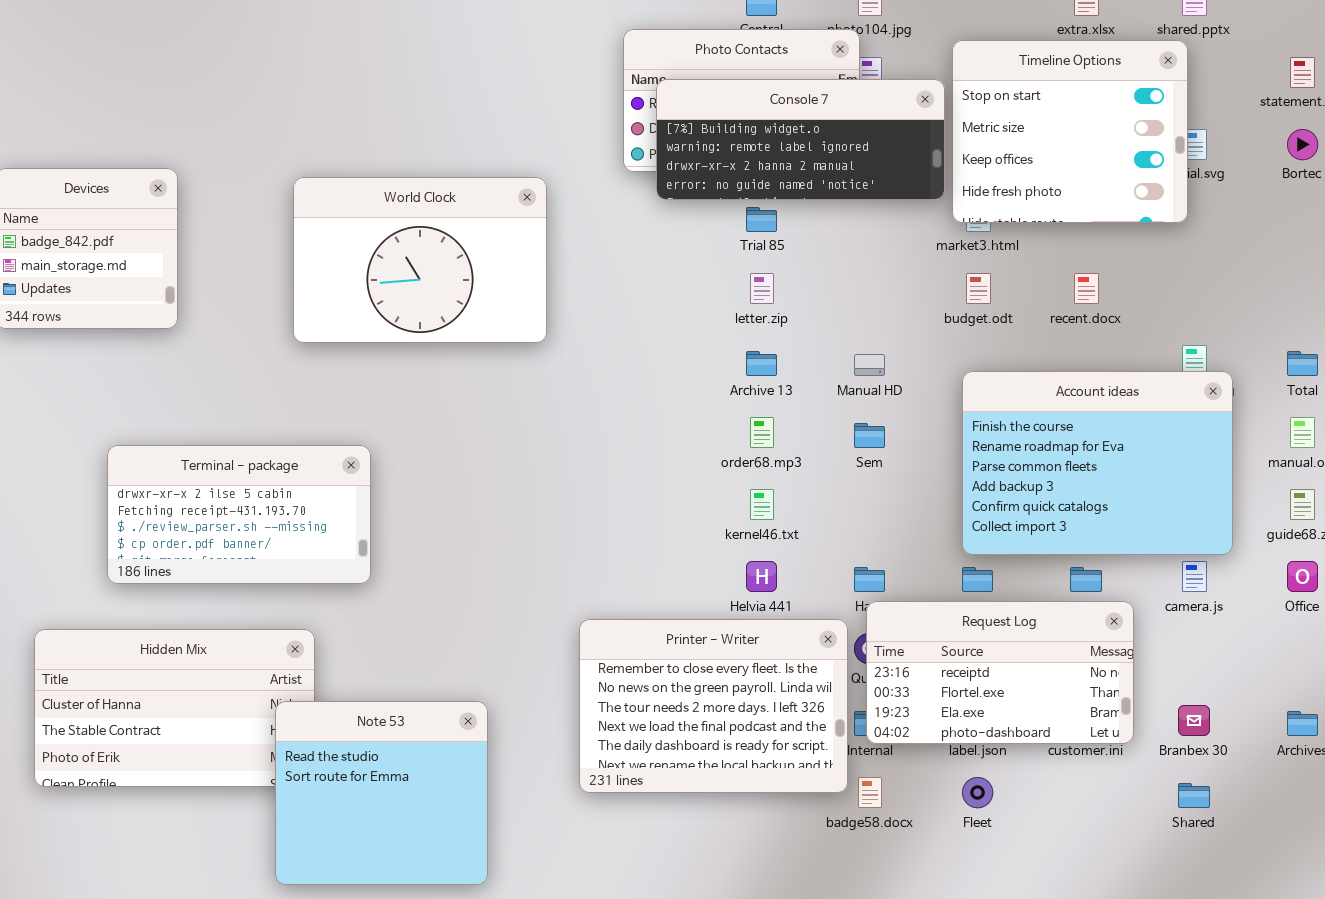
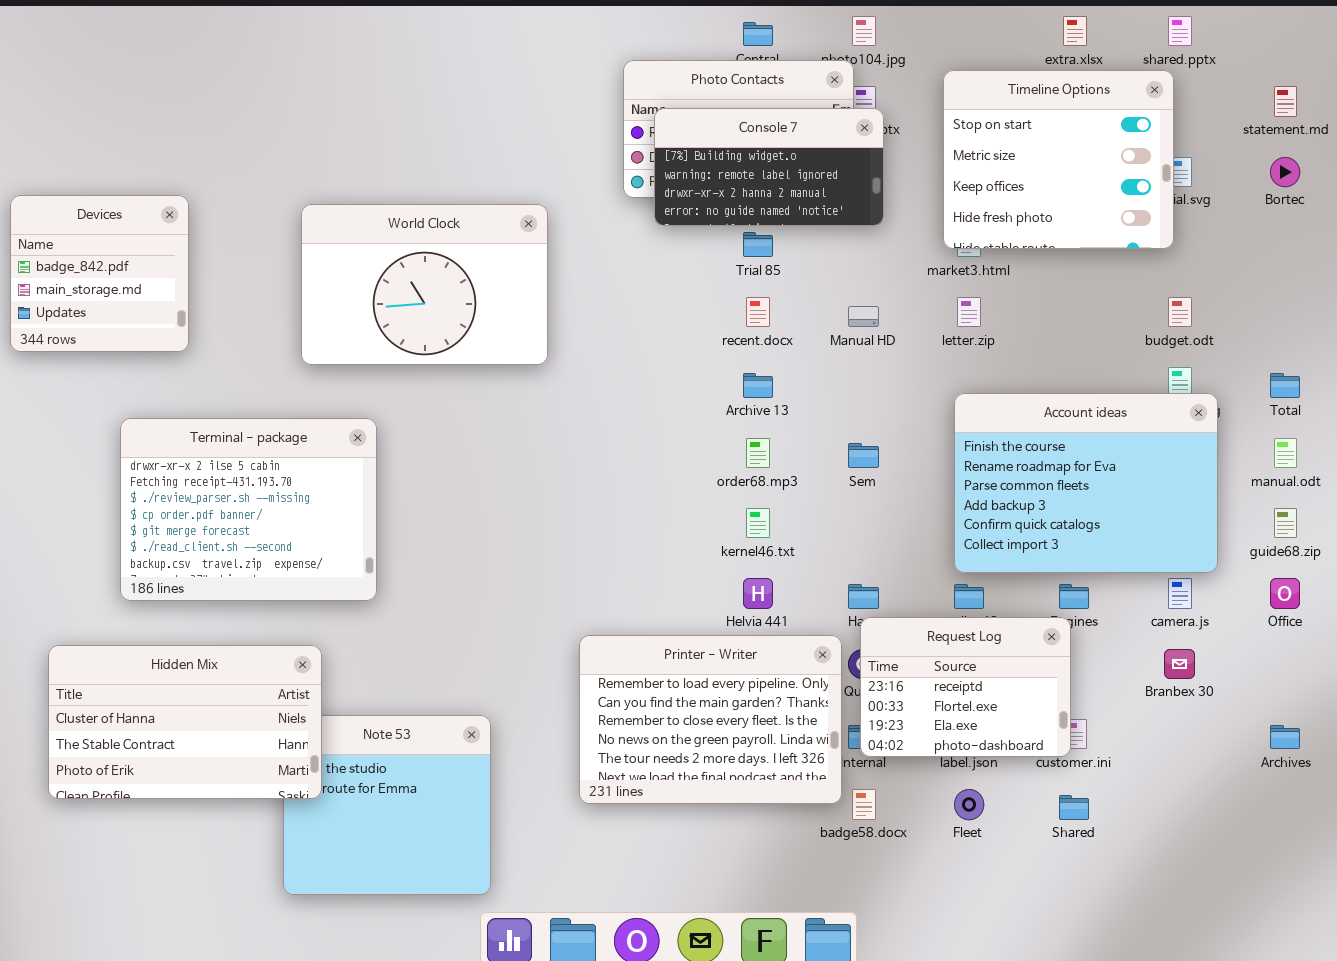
Console 7: [656,79,945,200] -> [654,108,884,226], resized
letter.zip: [750,273,774,304] -> [957,297,981,327], moved
budget.odt: [966,273,991,304] -> [1168,297,1192,327], moved
recent.docx: [1074,273,1099,304] -> [746,297,770,327], moved
Manual HD: [854,354,885,376] -> [848,306,879,327], moved
Terminal - package: [107,445,371,584] -> [120,418,377,601], resized
Request Log: [866,601,1134,744] -> [860,617,1071,757], resized
Printer - Writer: [579,619,848,793] -> [579,635,842,804], scrolled up 2 rows
Hidden Mix: [34,629,315,787] -> [48,645,322,799], raised
Branbex 30: [1178,705,1210,736] -> [1164,649,1195,679], moved
Shared: [1178,783,1210,808] -> [1059,795,1089,820], moved

